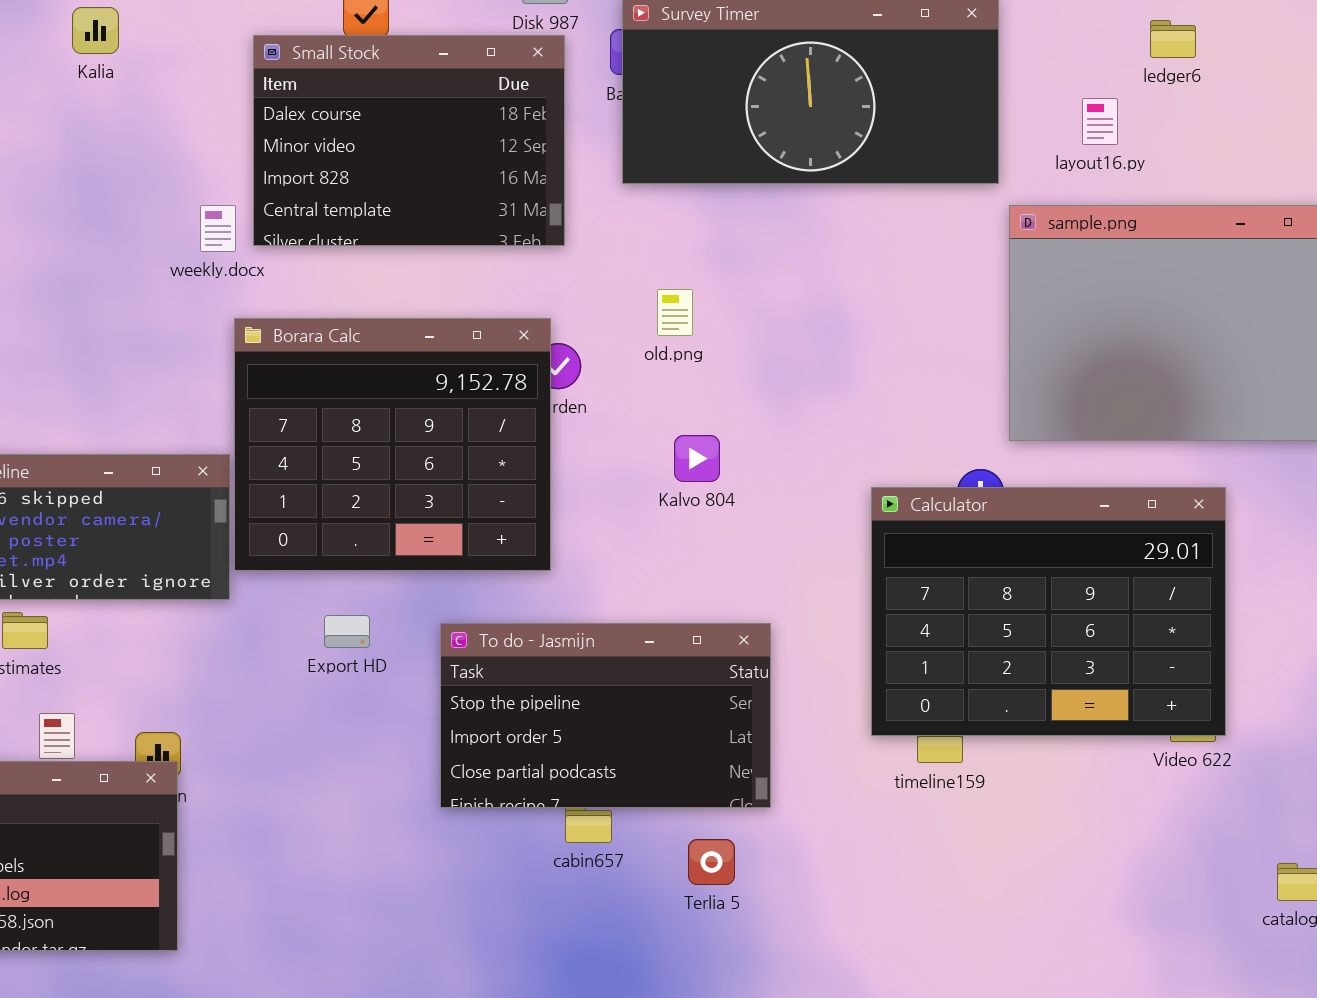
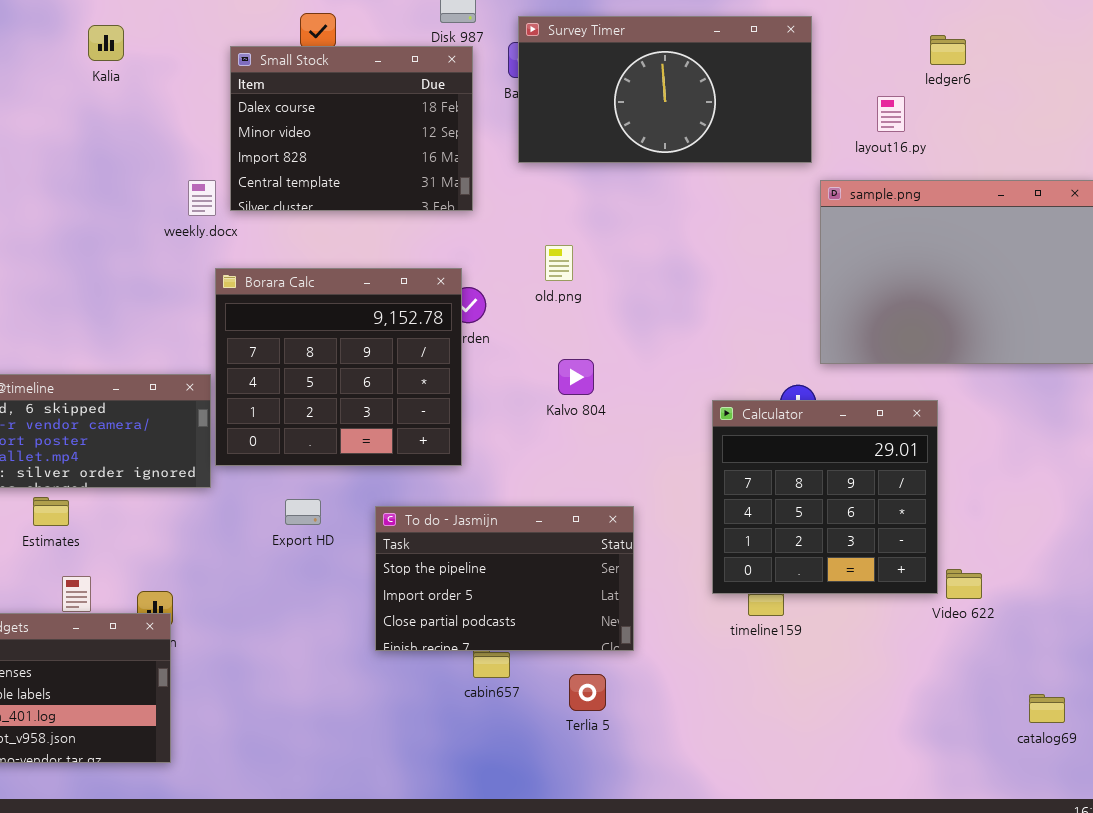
Calculator: [871,487,1226,736] -> [712,400,938,594], resized

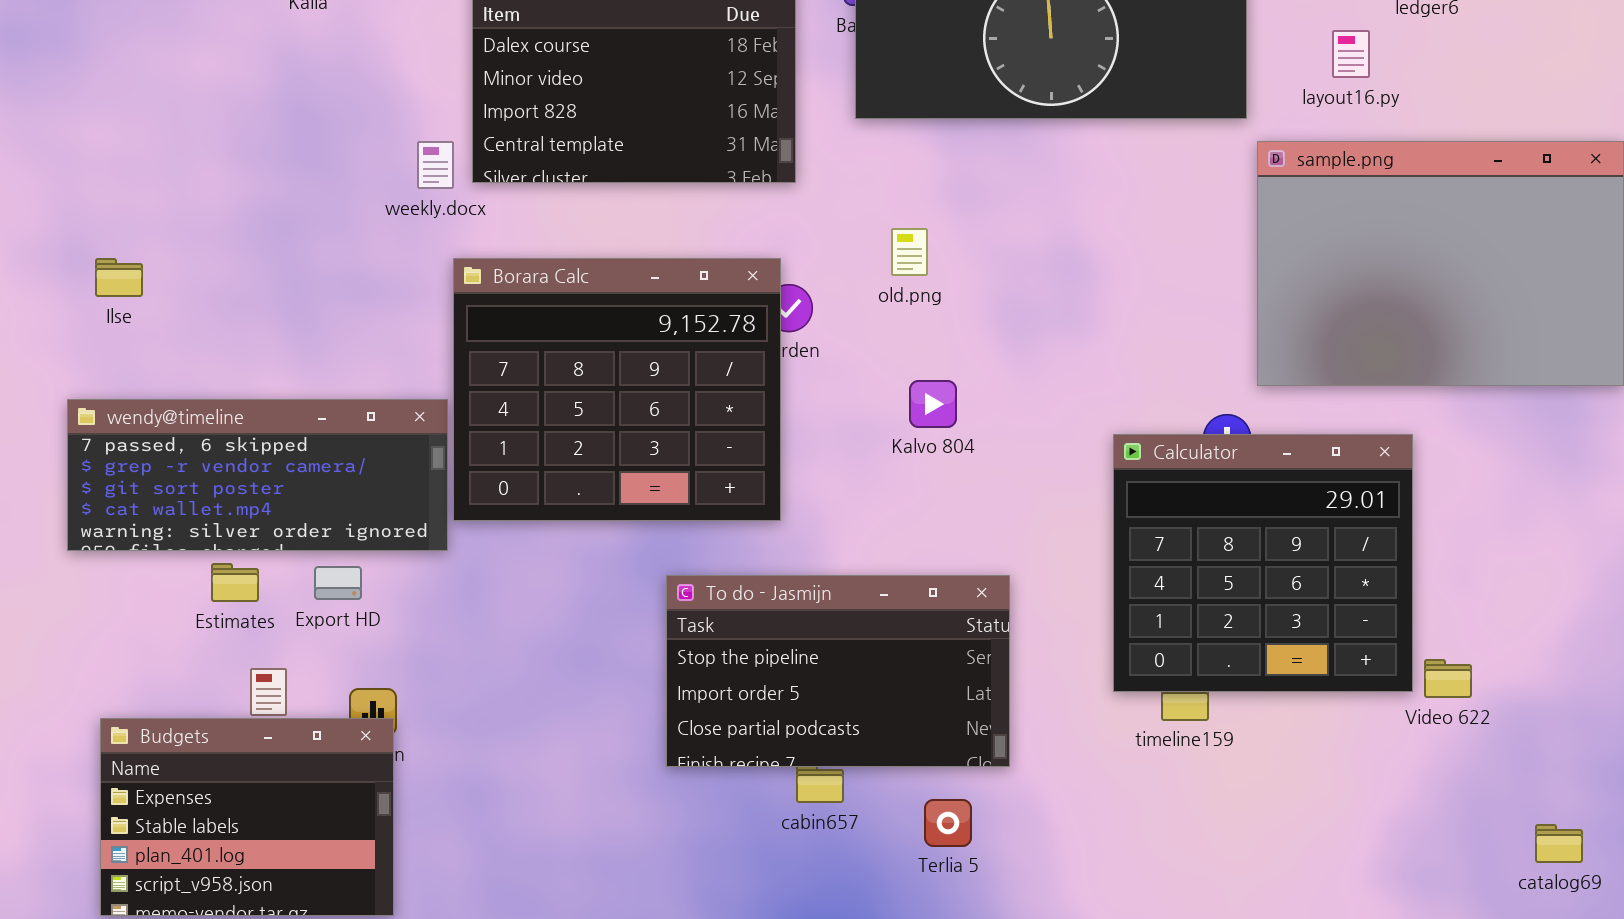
Export HD: [285,499,321,525] -> [314,566,362,600], moved

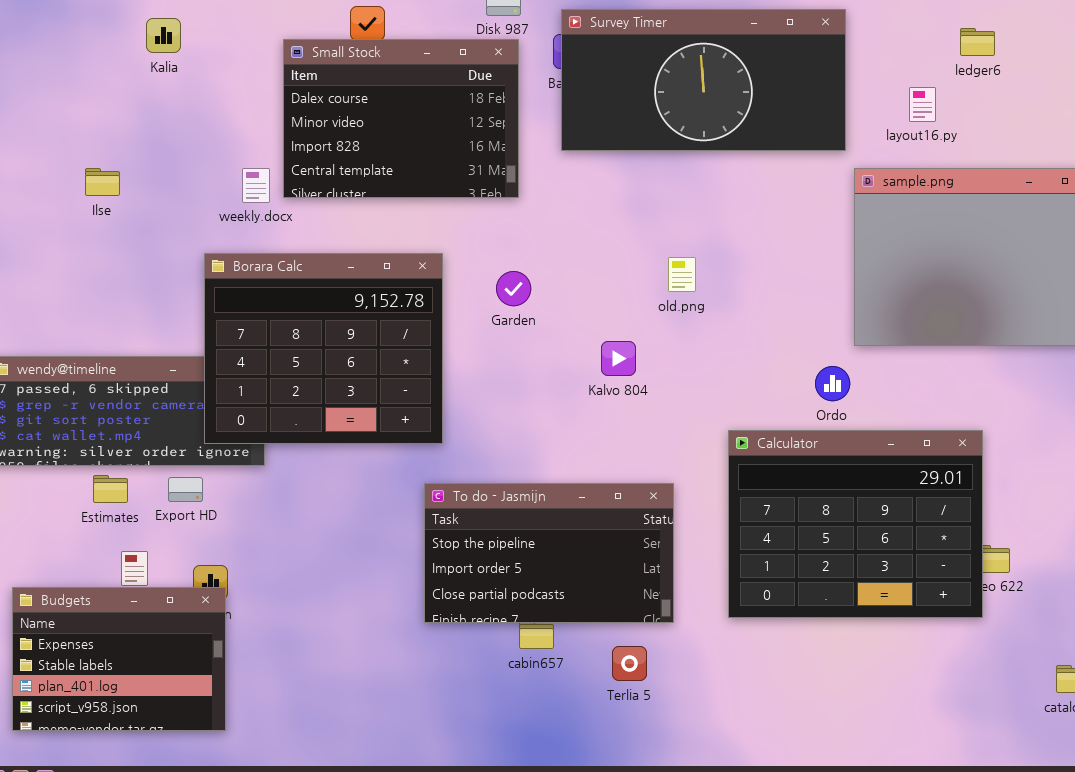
old.png: [891,228,928,276] -> [668,257,696,292], moved
Ilse: [95,258,143,297] -> [85,168,120,196], moved
Borara Calc: [453,258,781,521] -> [204,253,443,444], moved
Calculator: [1113,434,1413,692] -> [728,430,983,618], moved, resized

